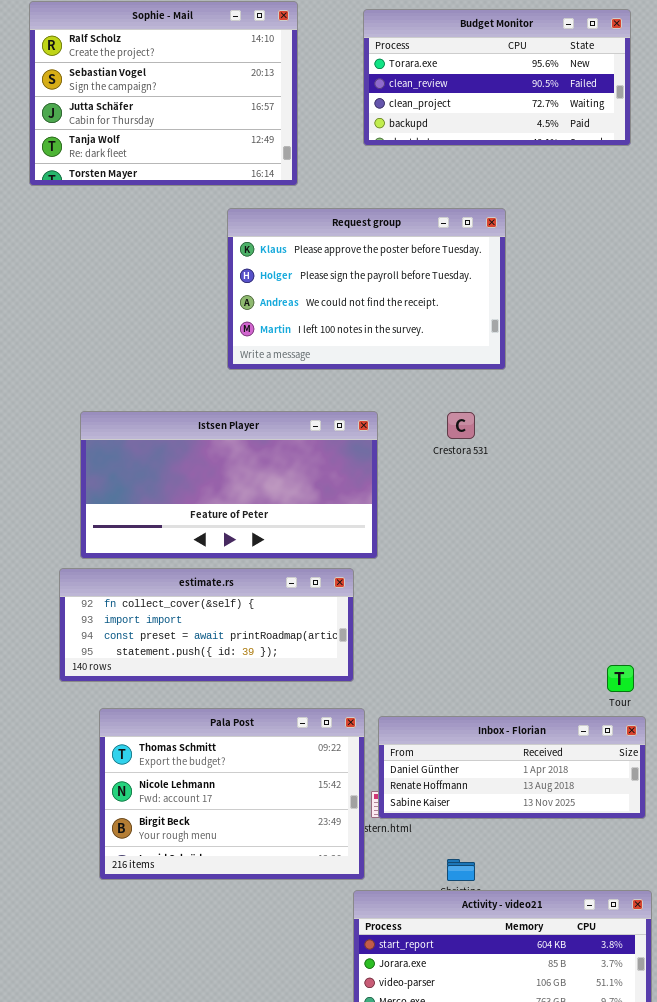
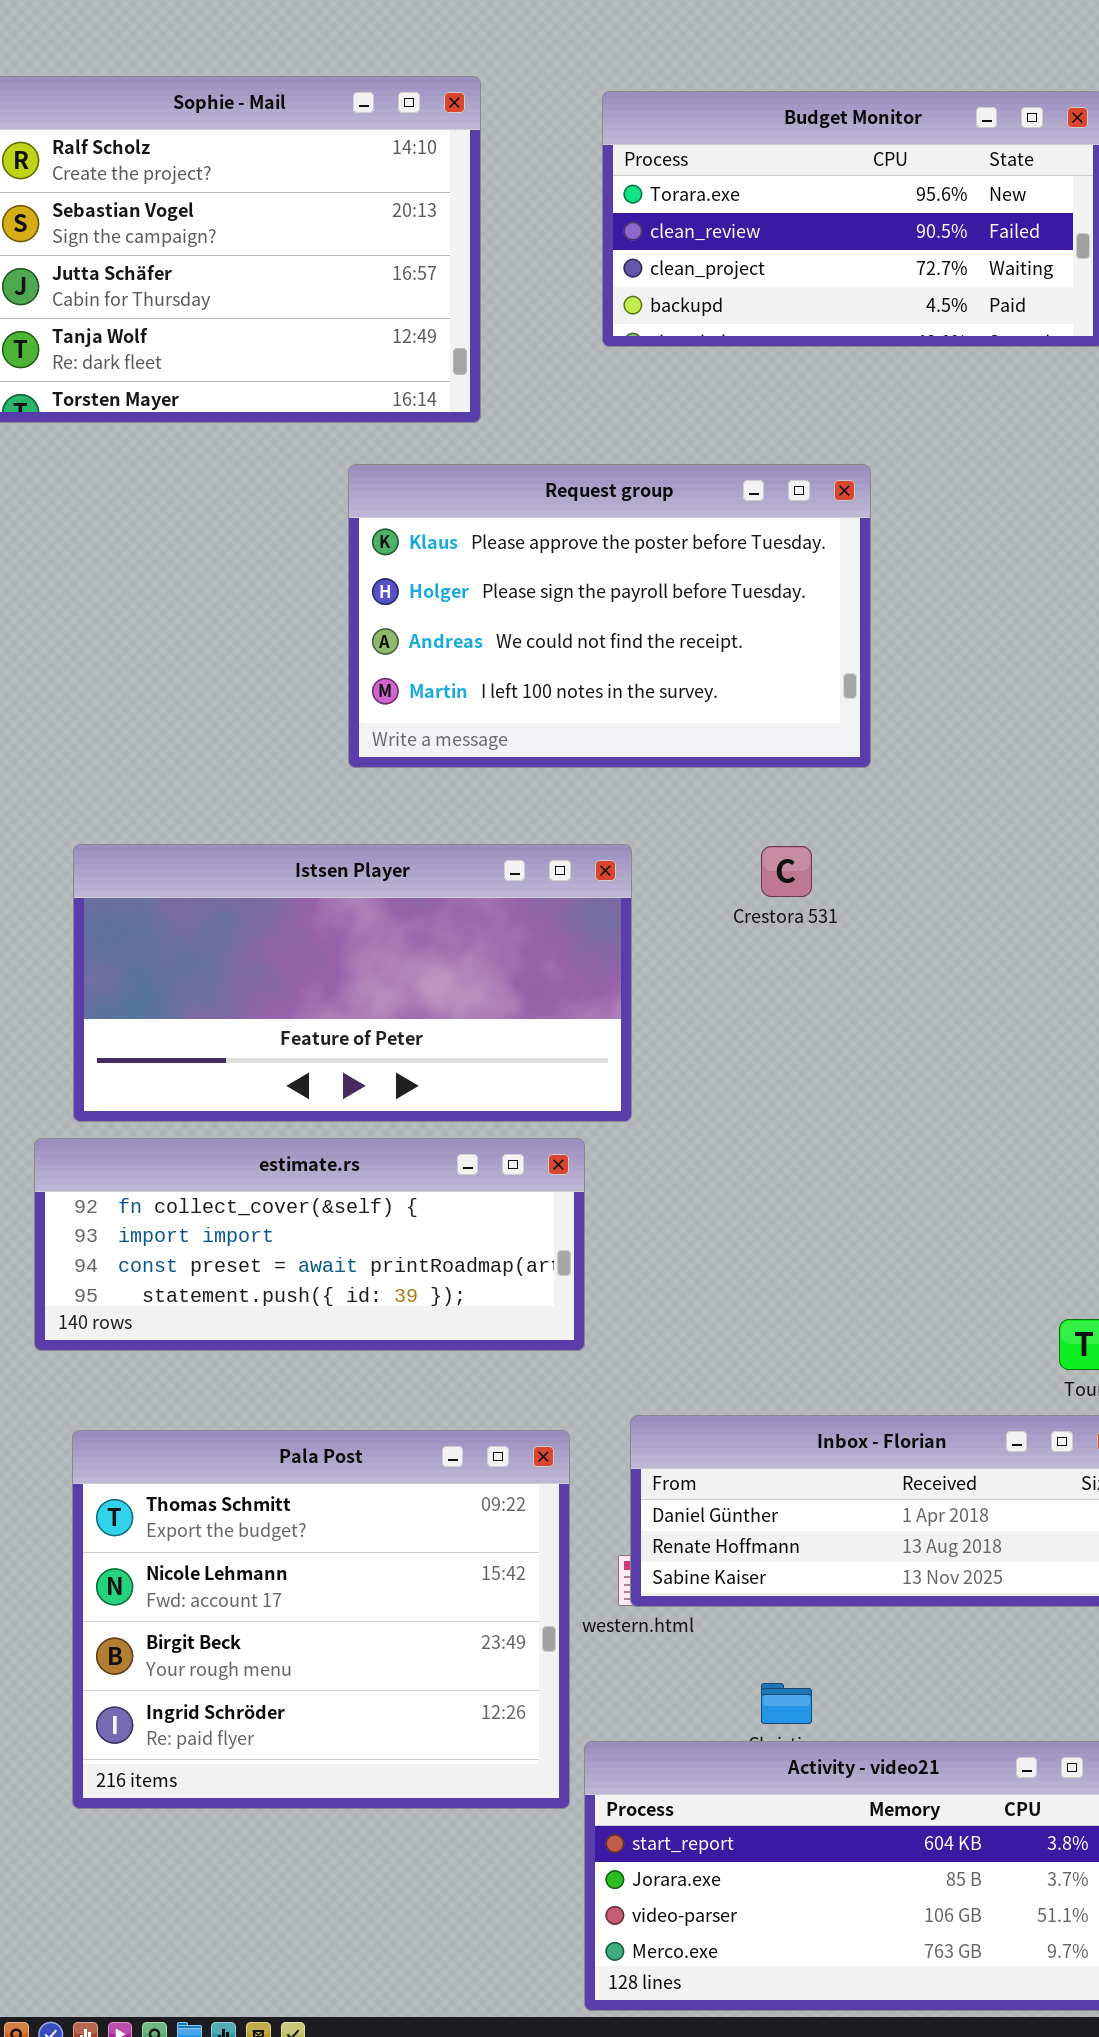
Pala Post: [99,708,365,880] -> [72,1430,570,1809], moved, resized

